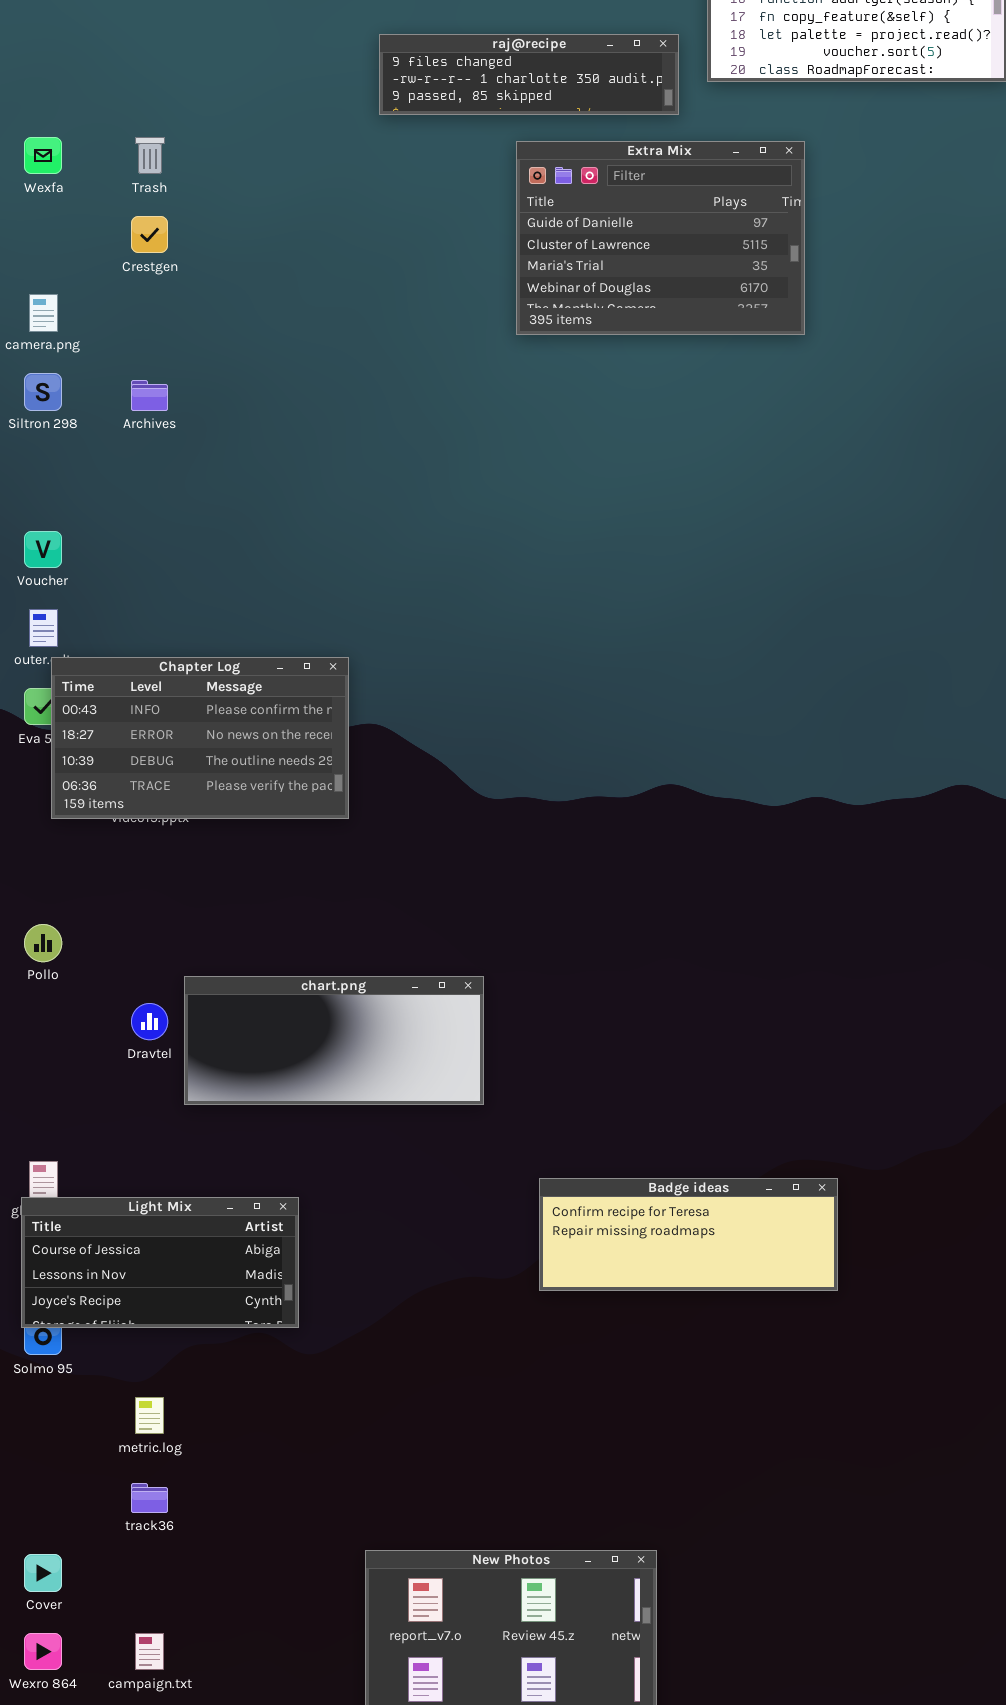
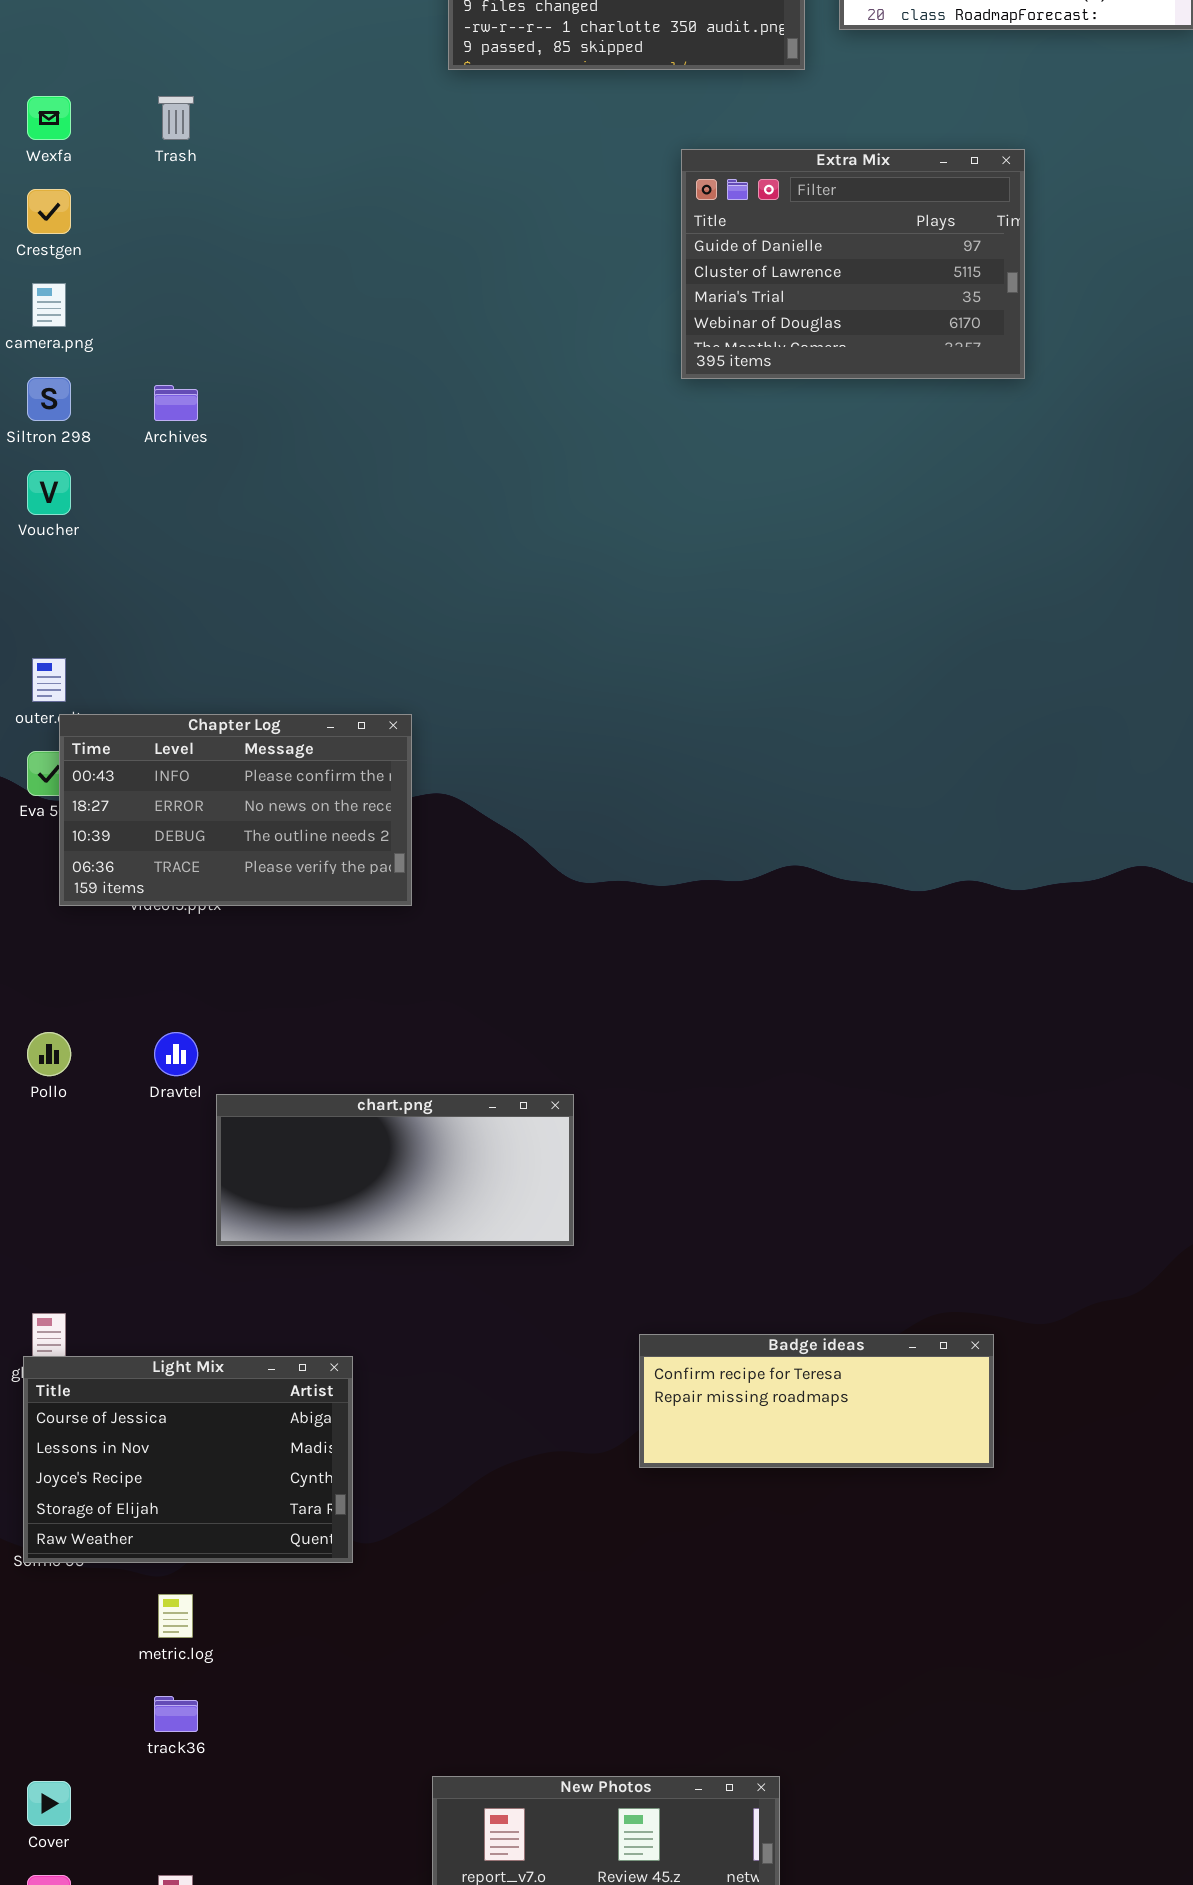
Extra Mix: [516,141,805,335] -> [681,149,1025,379], moved
Crestgen: [131,216,168,253] -> [27,189,71,234], moved
Voucher: [24,531,62,568] -> [27,470,71,515], moved
Dravtel: [131,1003,168,1040] -> [154,1032,198,1076], moved
Light Mix: [21,1197,299,1328] -> [23,1356,353,1563], resized

